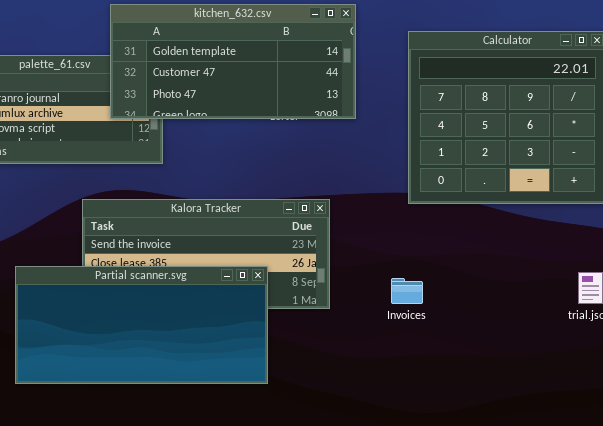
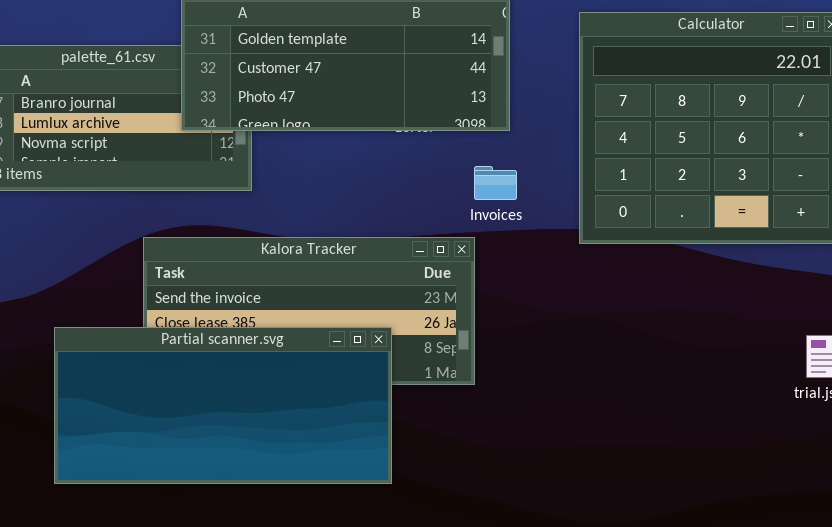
Invoices: [391,278,423,304] -> [474,166,517,200], moved

